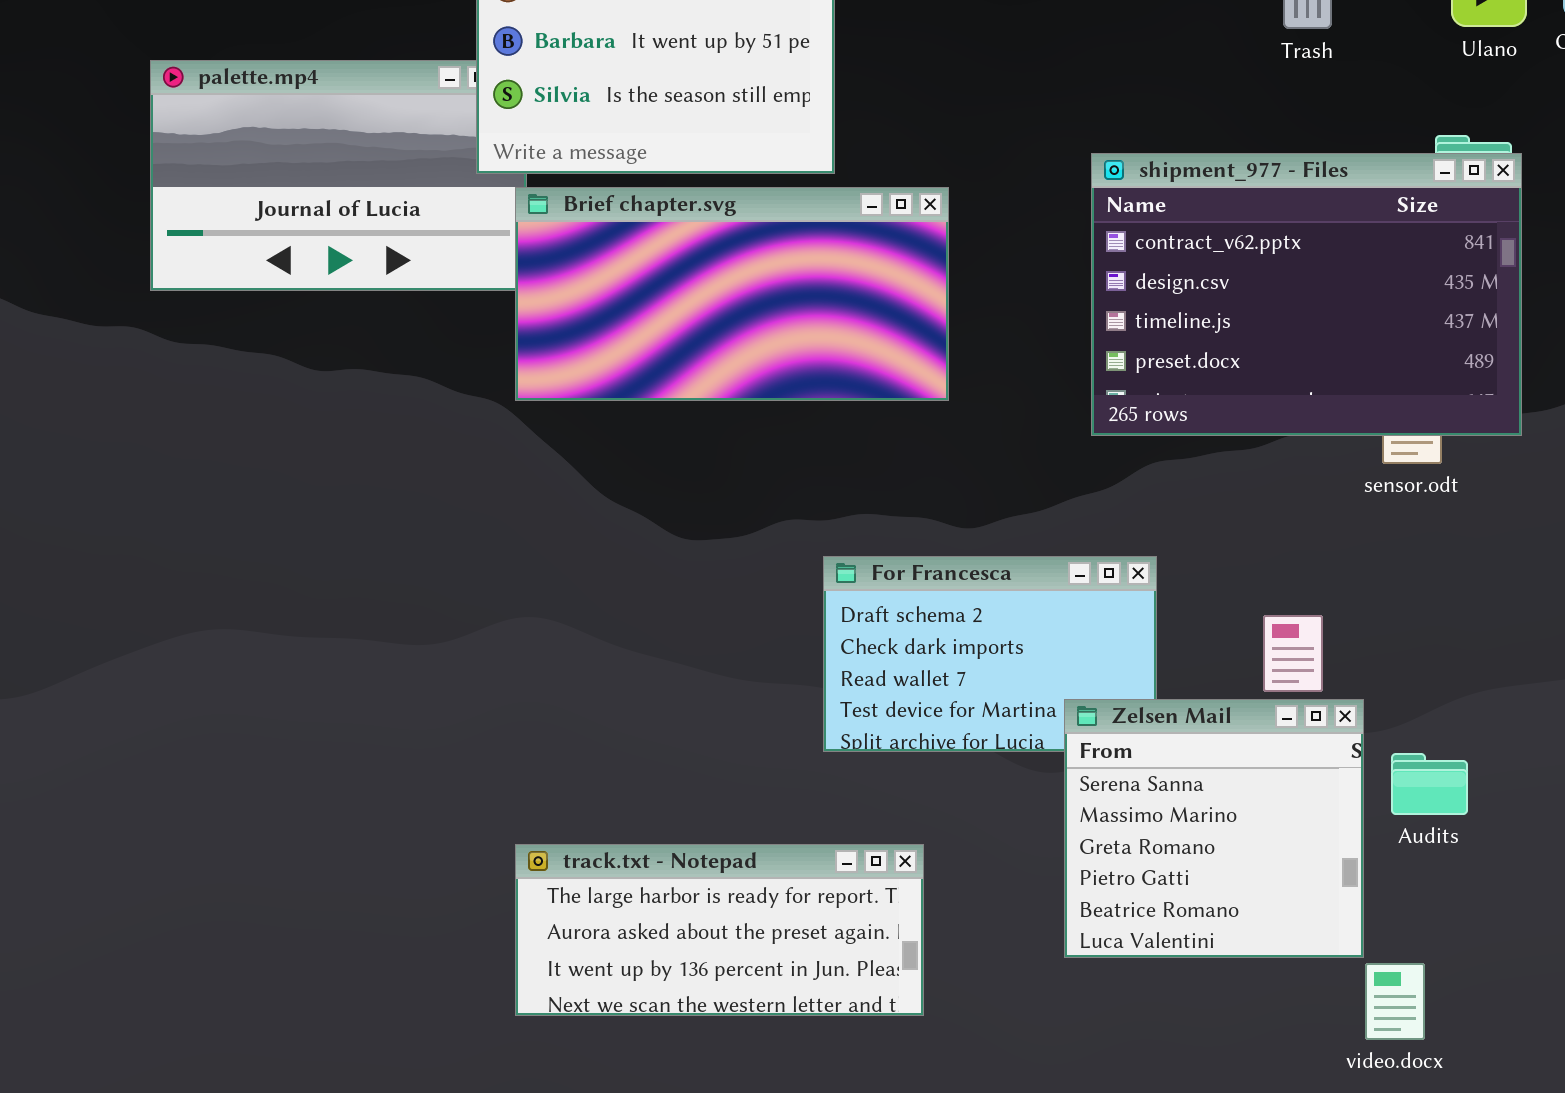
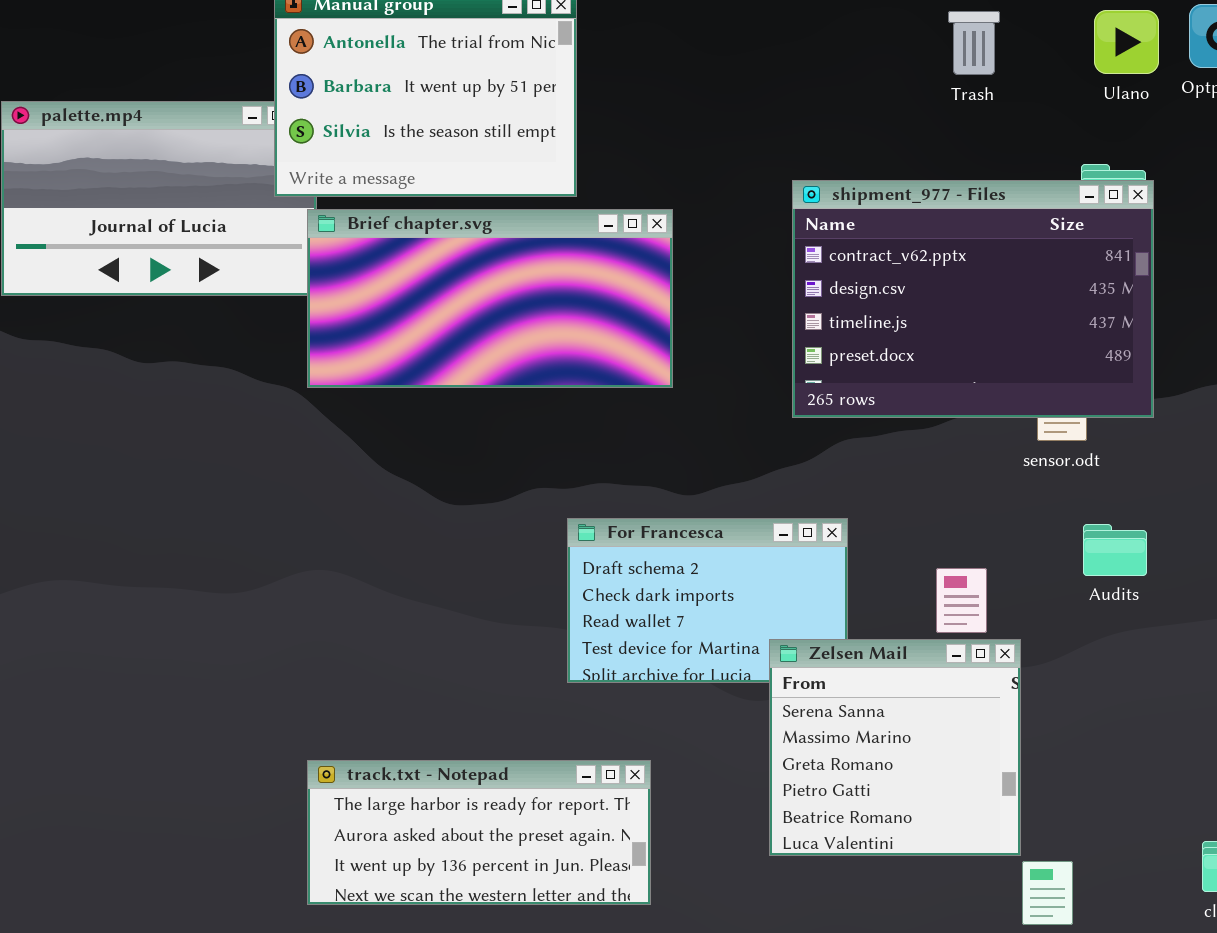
Audits: [1391,753,1468,815] -> [1083,524,1147,576], moved

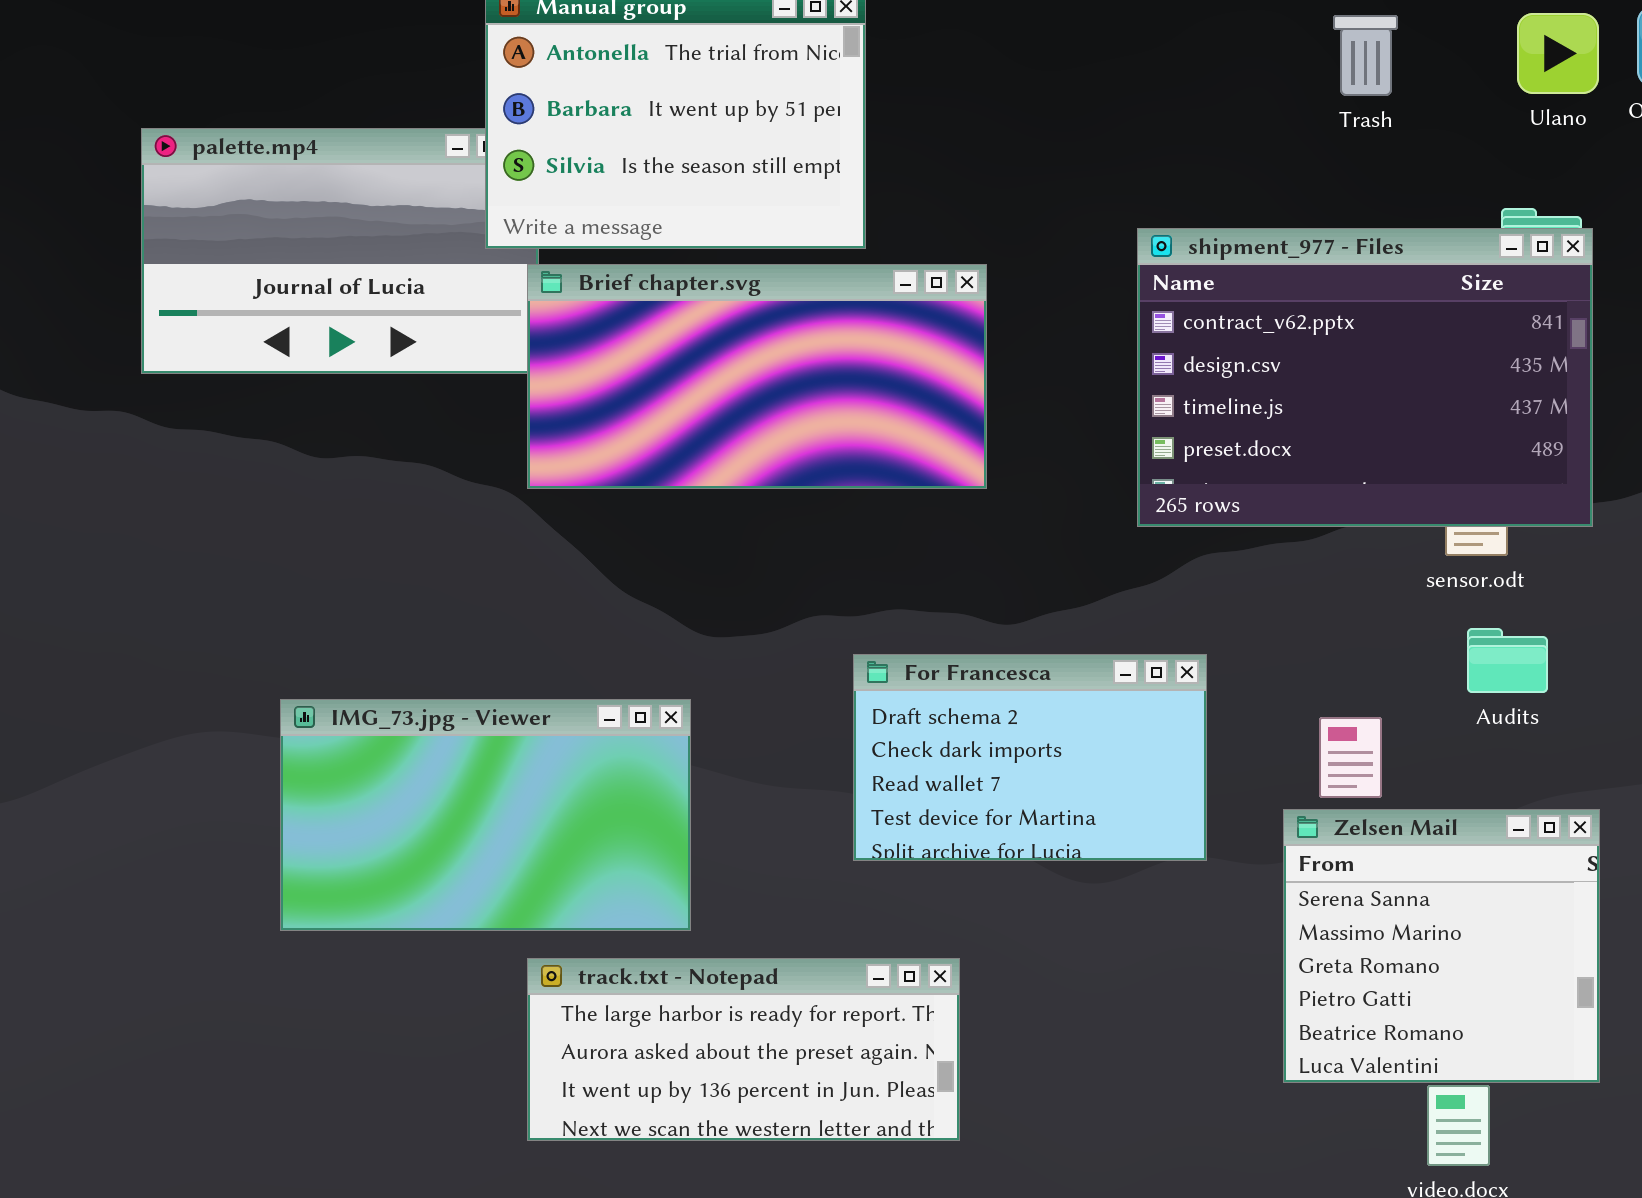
Audits: [1083,524,1147,576] -> [1467,628,1548,693], moved
IMG_73.jpg - Viewer: none -> [280,699,691,931], opened
Zelsen Mail: [769,639,1021,856] -> [1283,809,1600,1083], moved

